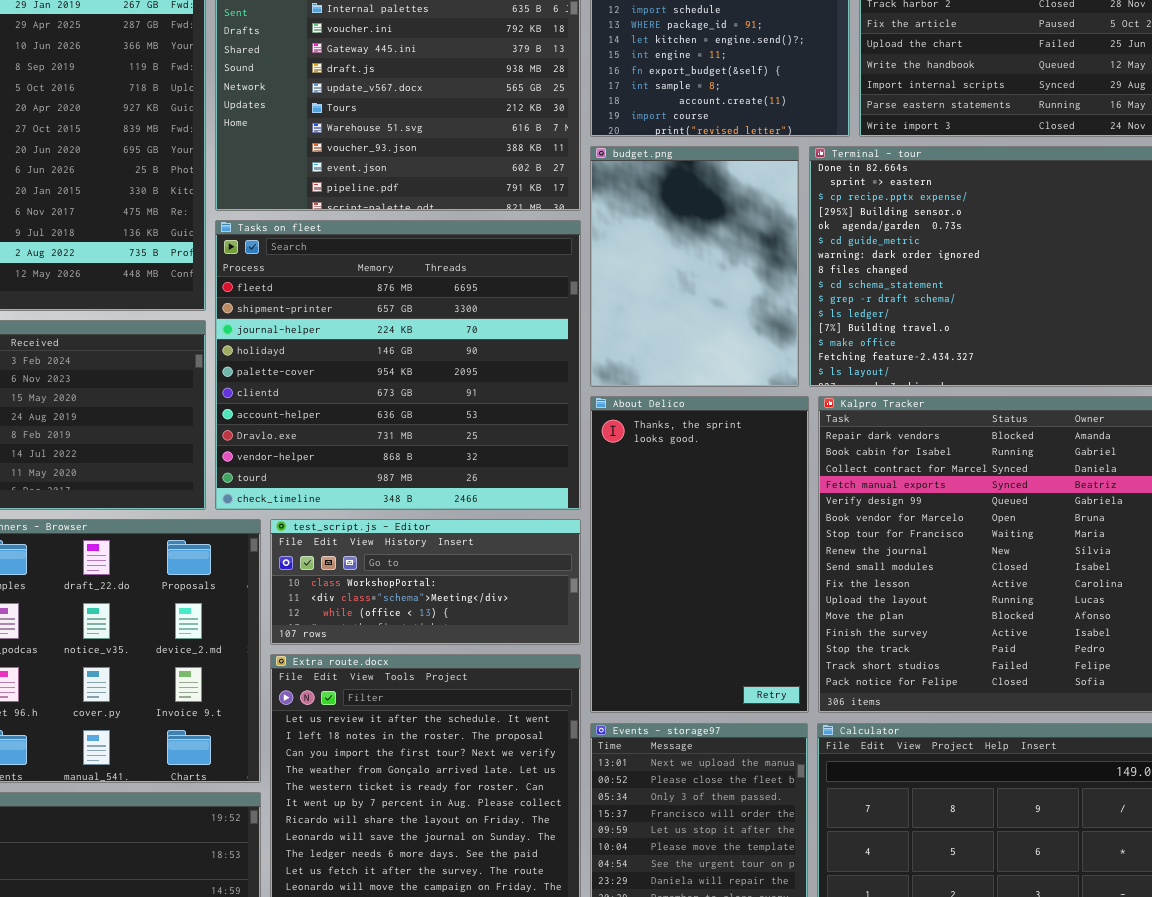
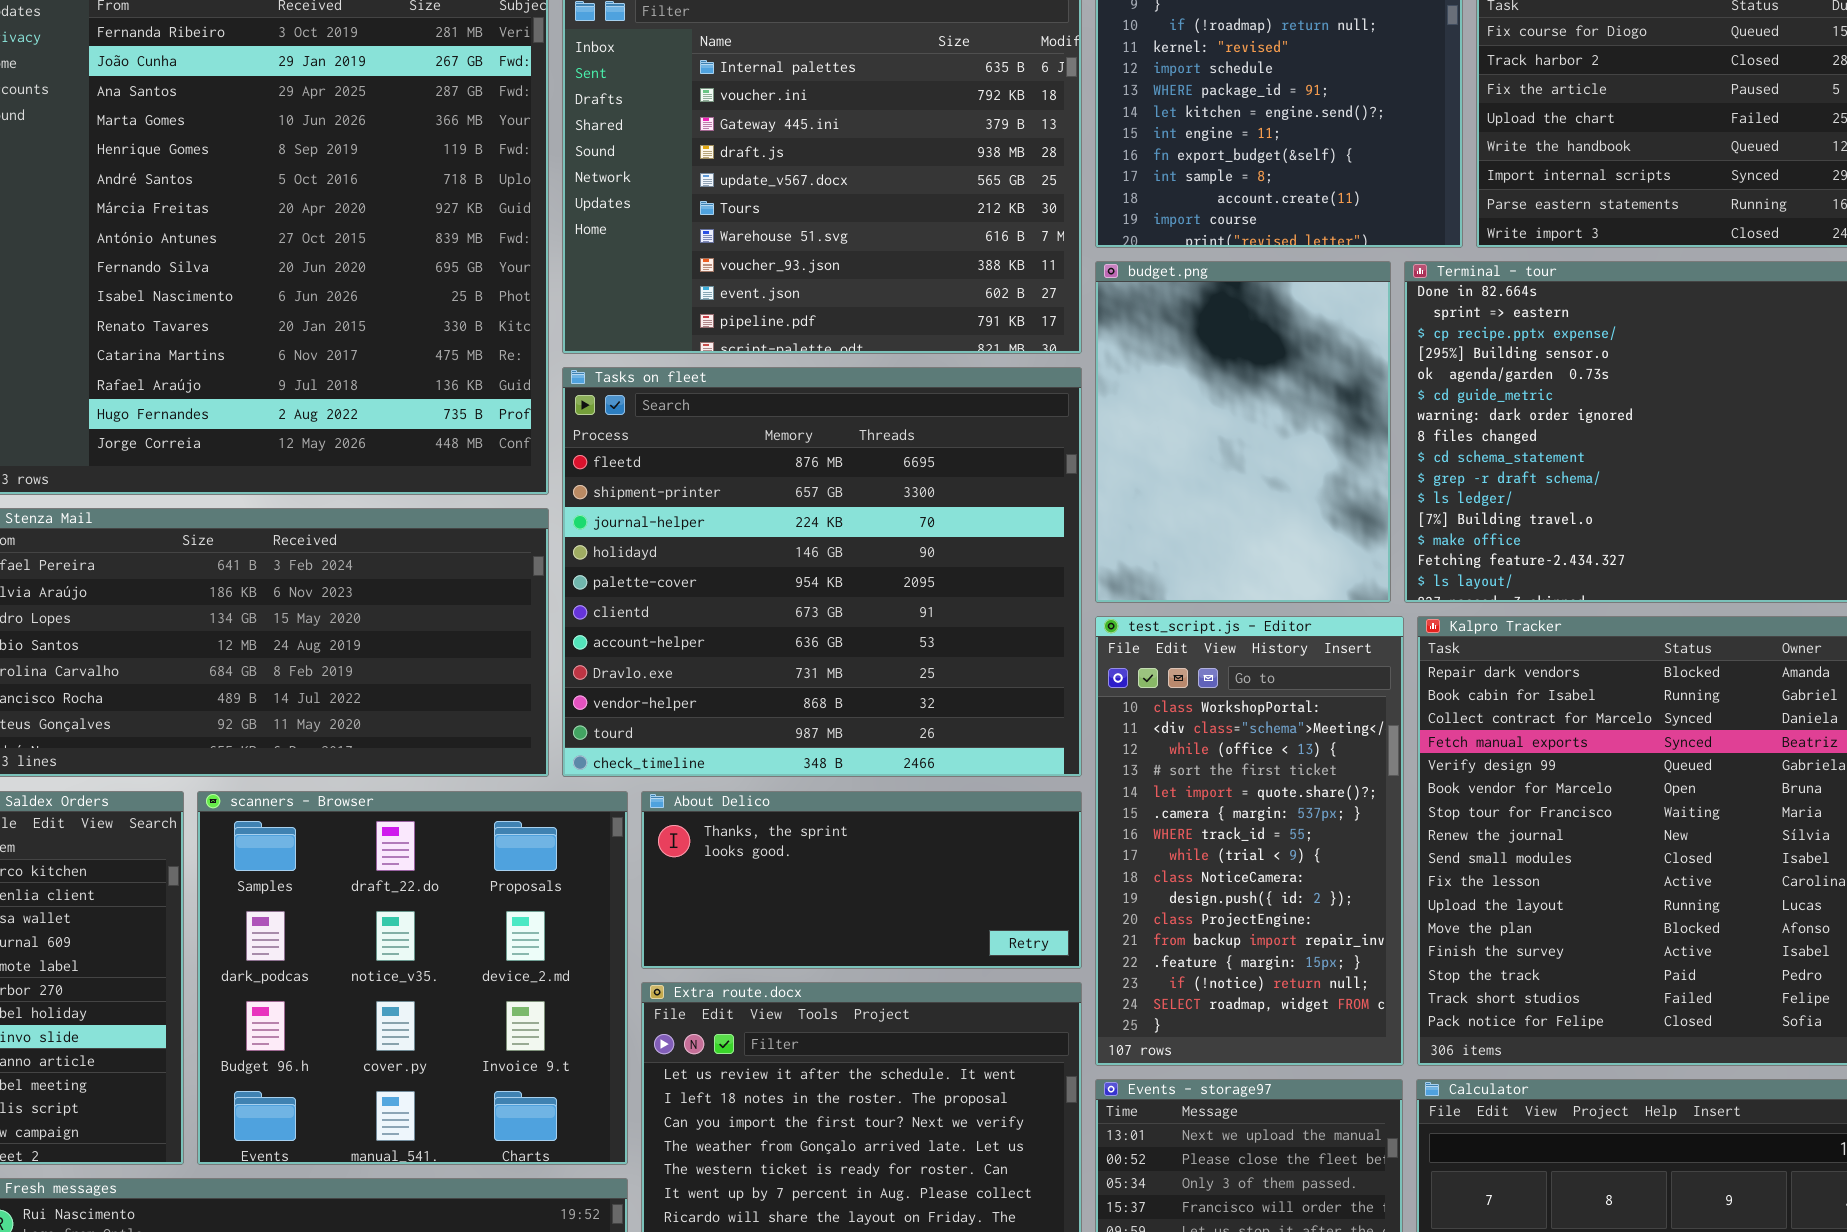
About Delico: [590,396,809,713] -> [641,791,1082,969], moved, resized
test_script.js - Editor: [270,519,581,645] -> [1095,616,1404,1066], moved, resized

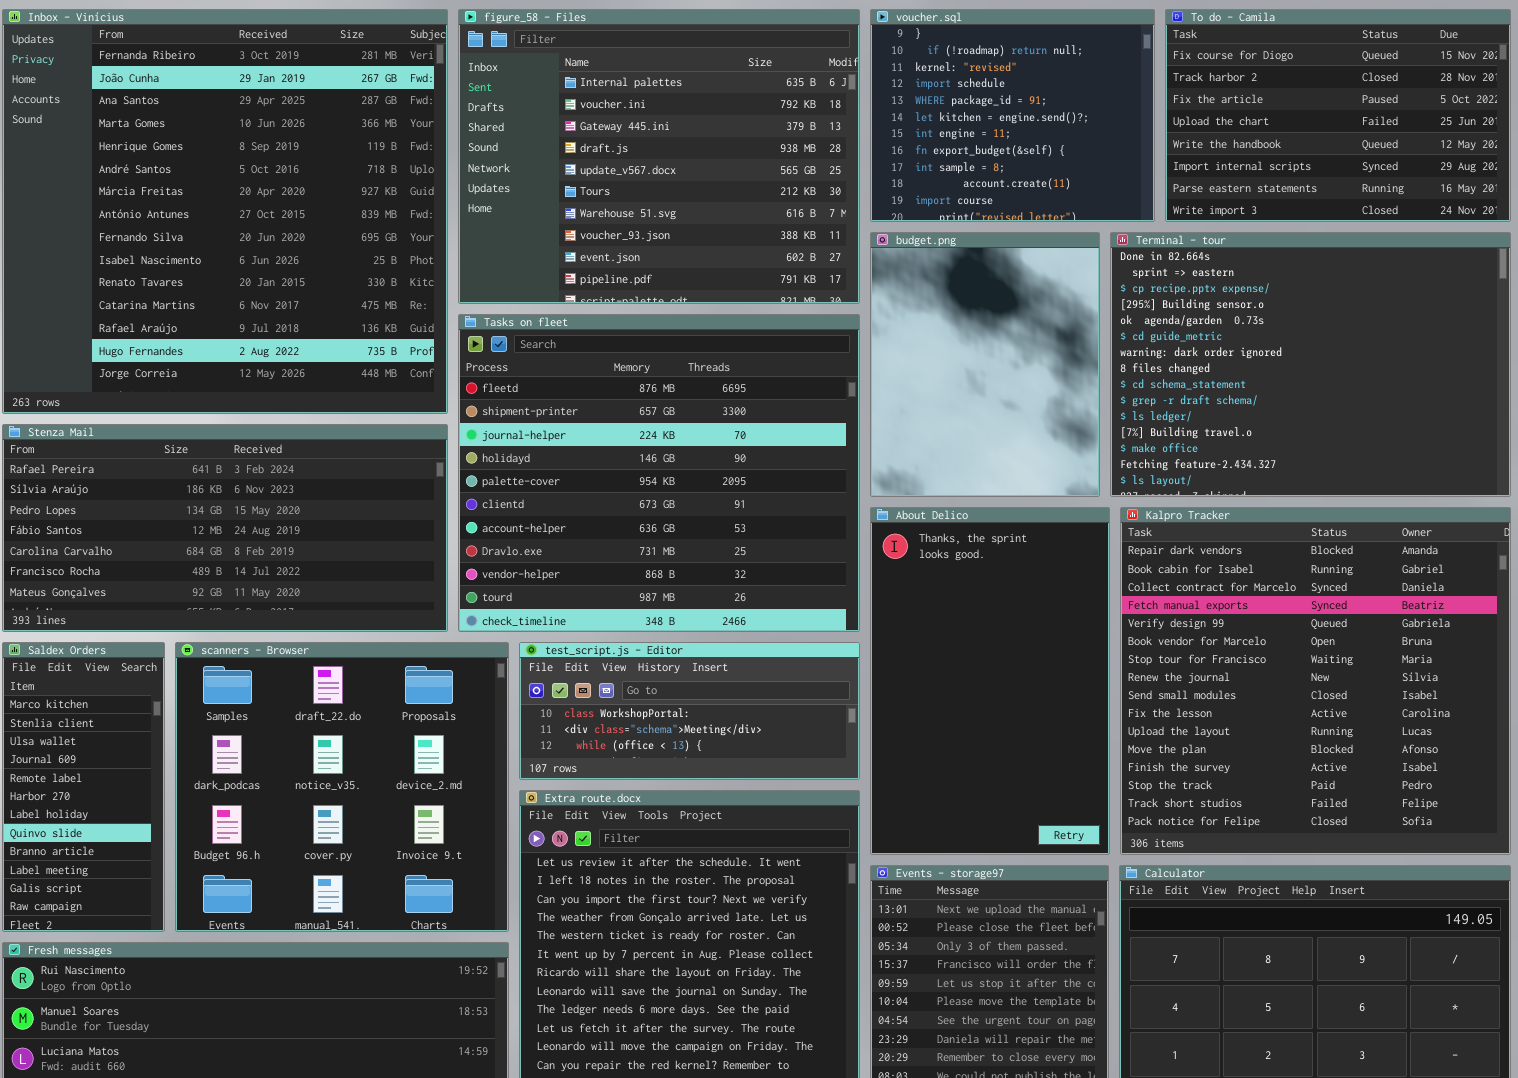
test_script.js - Editor: [1095,616,1404,1066] -> [519,642,860,780], moved, resized
About Delico: [641,791,1082,969] -> [870,507,1110,855], moved, resized

